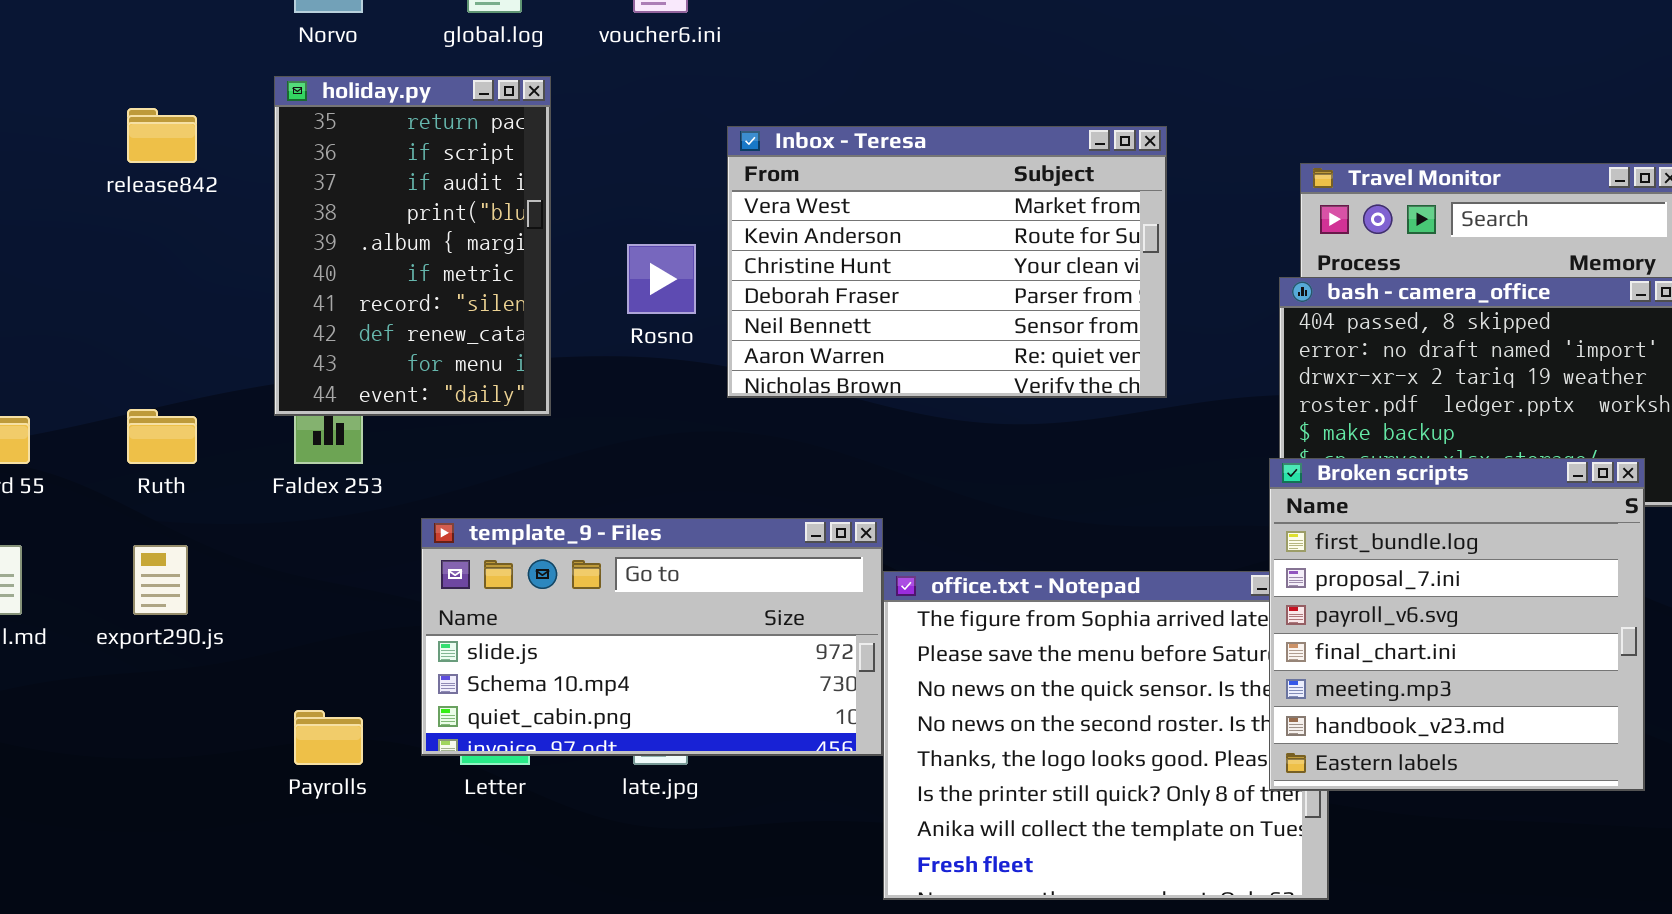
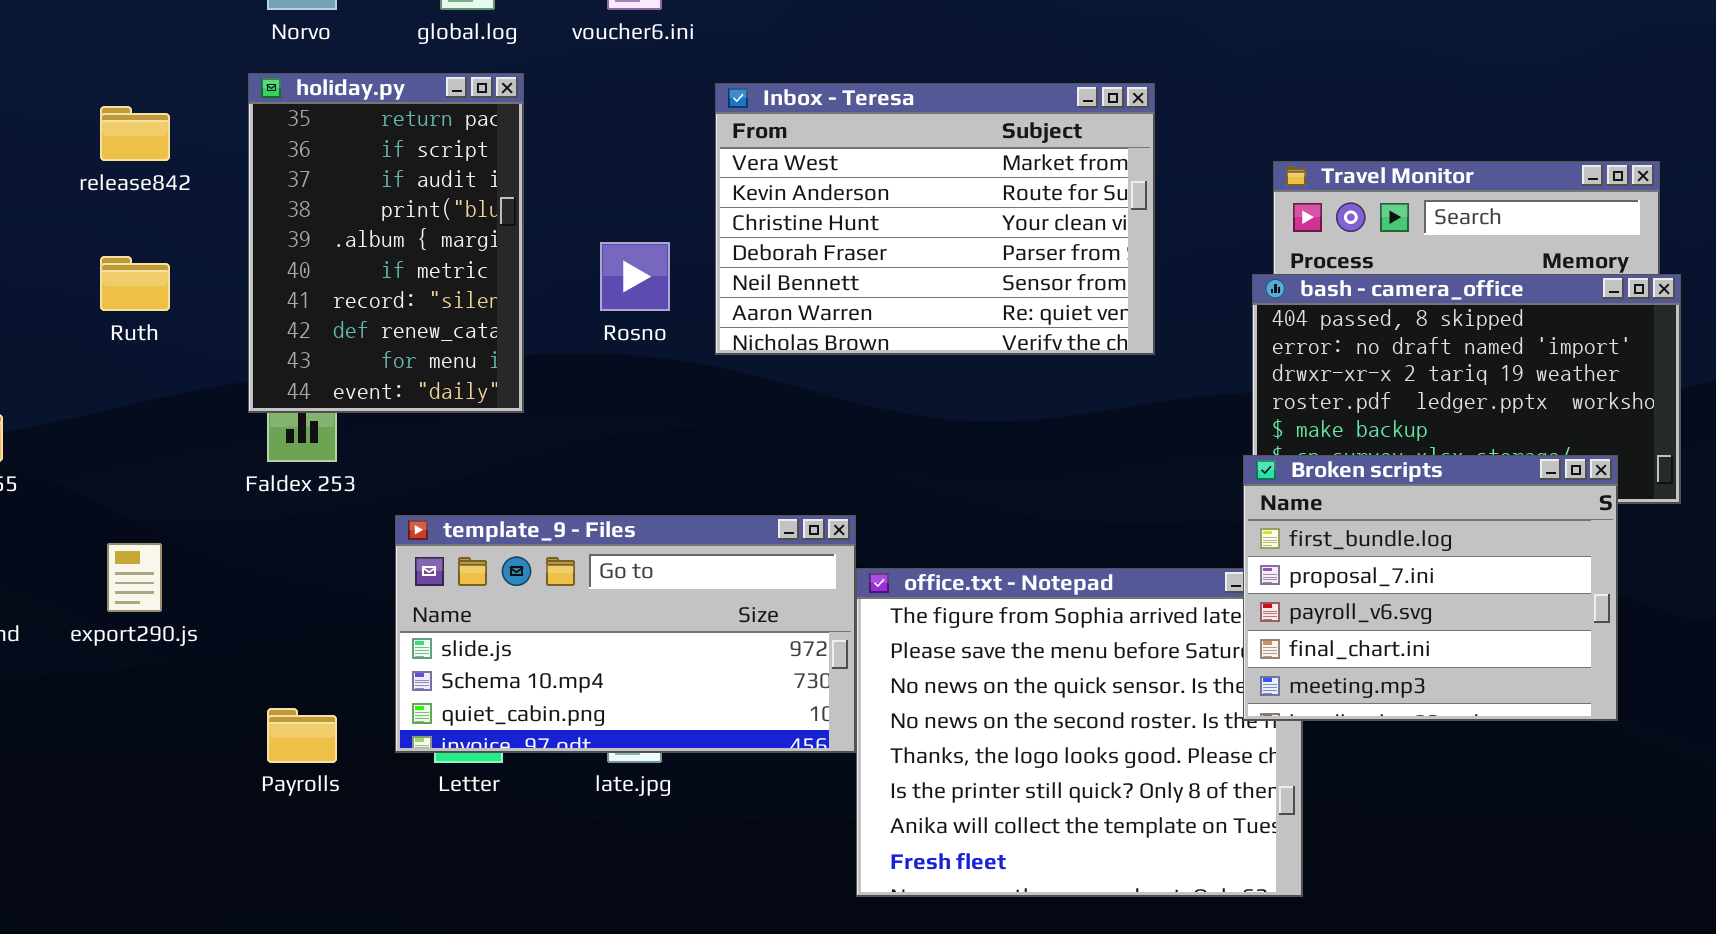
Inbox - Teresa: [727,126,1167,398] -> [715,83,1155,355], moved
Ruth: [127,409,197,464] -> [100,256,170,311], moved
Broken scripts: [1269,458,1645,791] -> [1243,455,1618,721], resized

